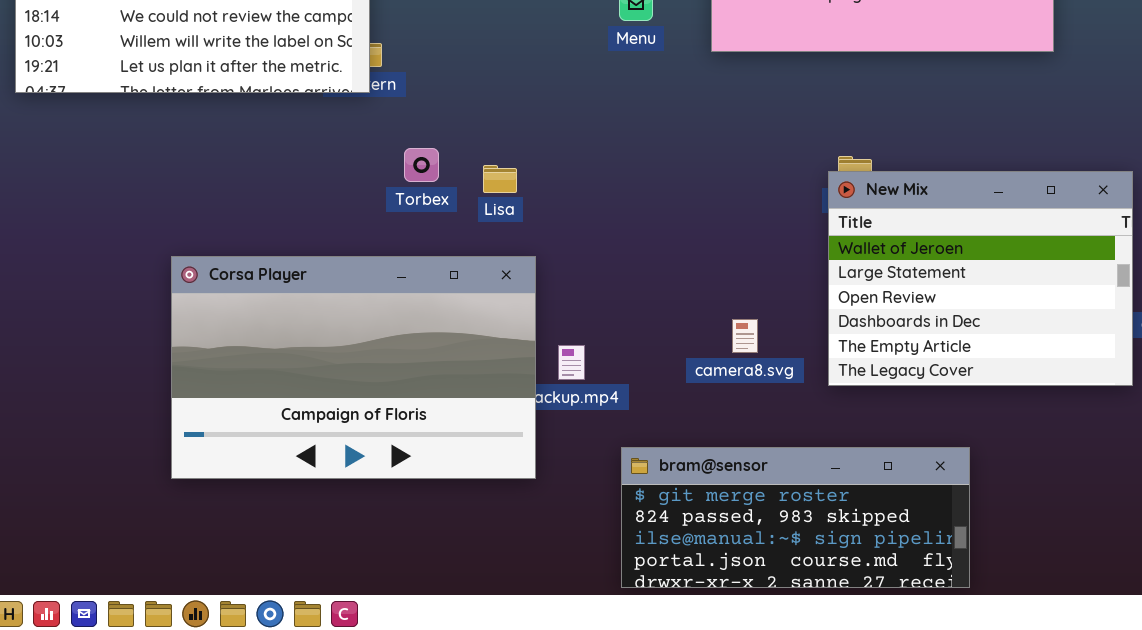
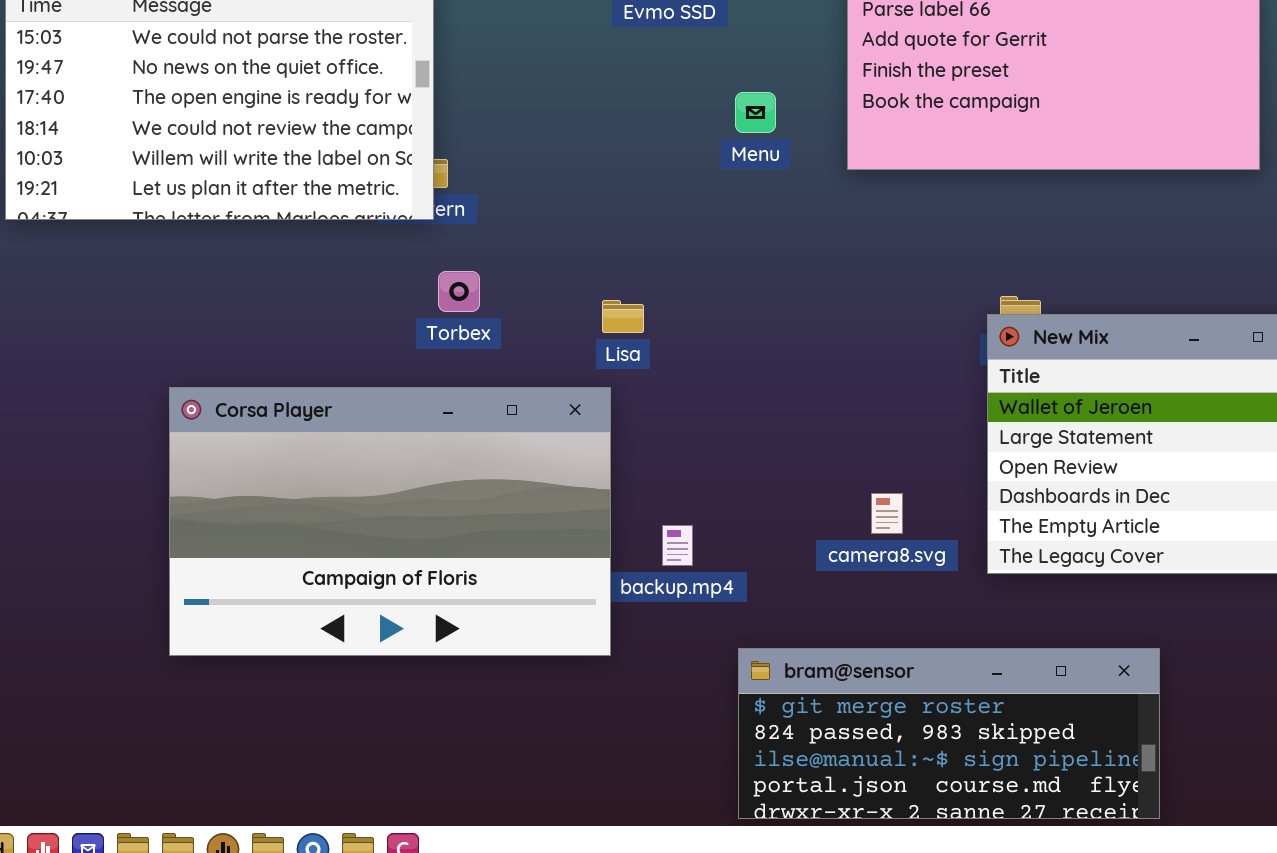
Torbex: [404,148,439,182] -> [438,271,480,312], moved
Lisa: [483,165,517,193] -> [602,300,644,333], moved
Corsa Player: [171,256,536,479] -> [169,387,611,656], moved

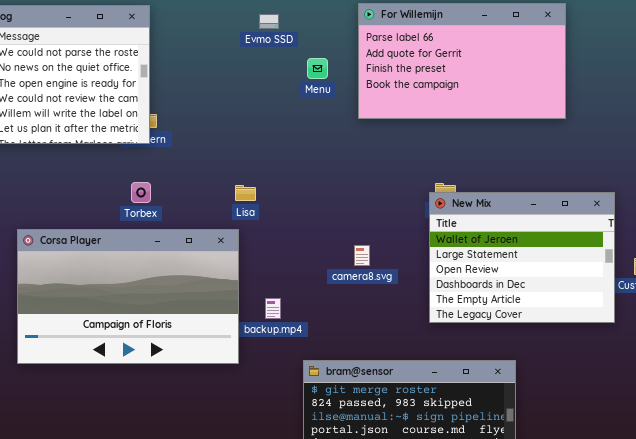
Menu: [735,92,776,133] -> [307,58,328,79], moved
Torbex: [438,271,480,312] -> [131,182,151,203], moved
camera8.svg: [871,493,903,534] -> [354,245,370,266], moved

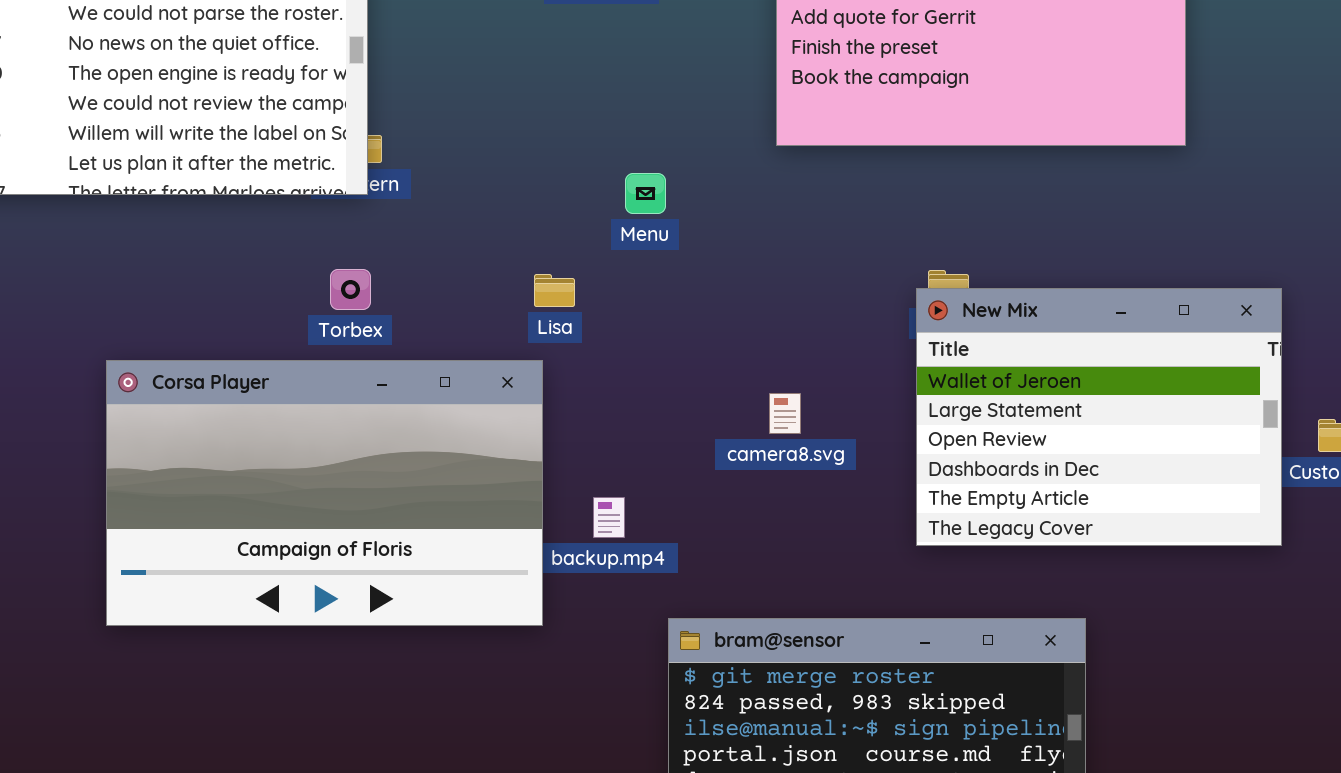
Menu: [307,58,328,79] -> [625,173,666,214], moved

